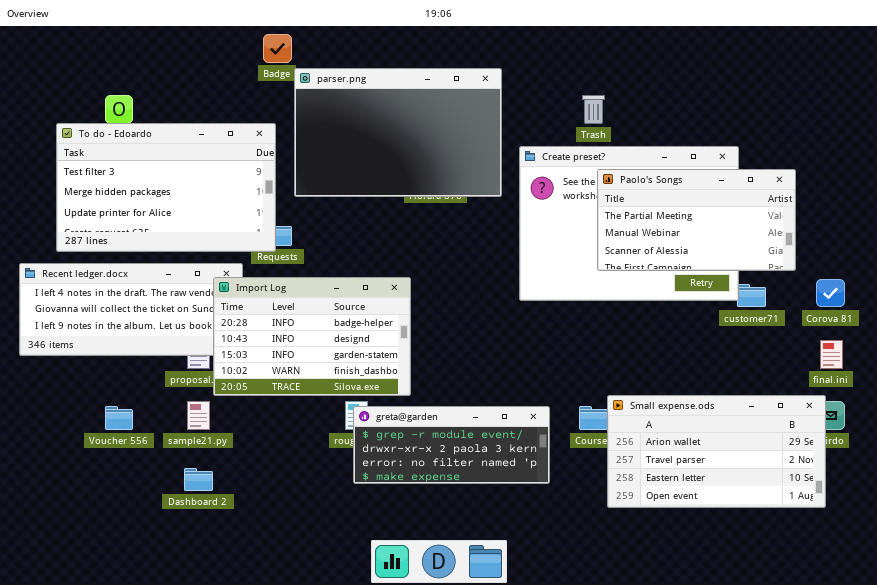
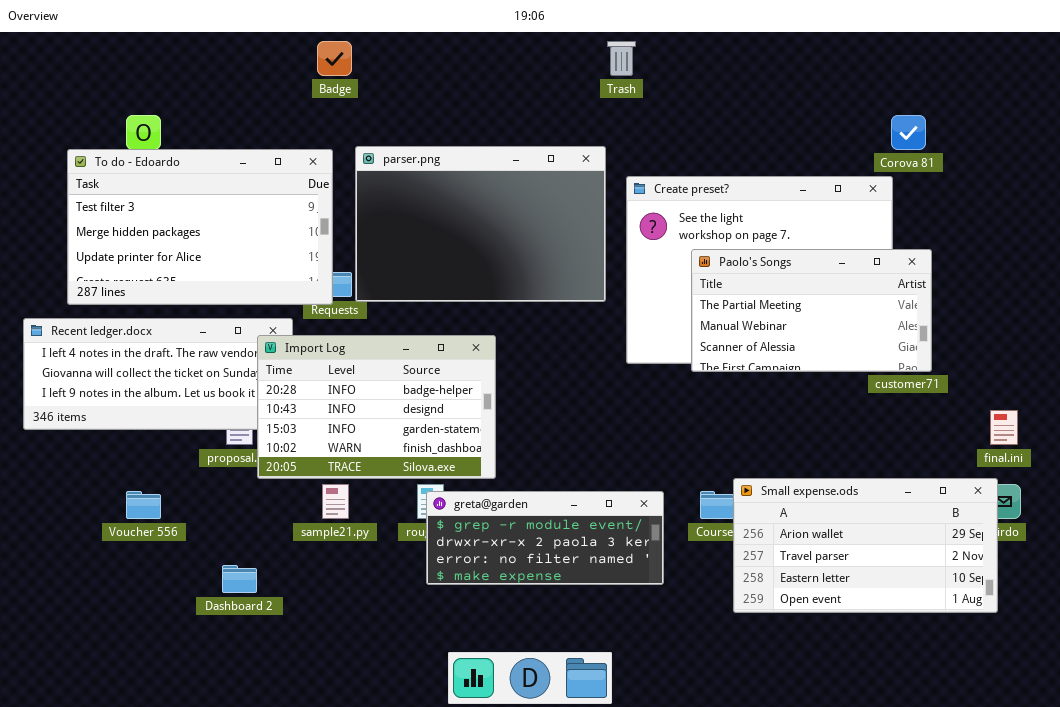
parser.png: [294,68,502,197] -> [355,146,606,302], moved
Trash: [582,95,605,124] -> [607,41,636,76], moved
Paolo's Songs: [597,169,796,271] -> [691,249,932,372], moved
Corova 81: [816,279,845,307] -> [891,115,926,150], moved
sample21.py: [187,401,210,430] -> [322,484,349,519], moved

